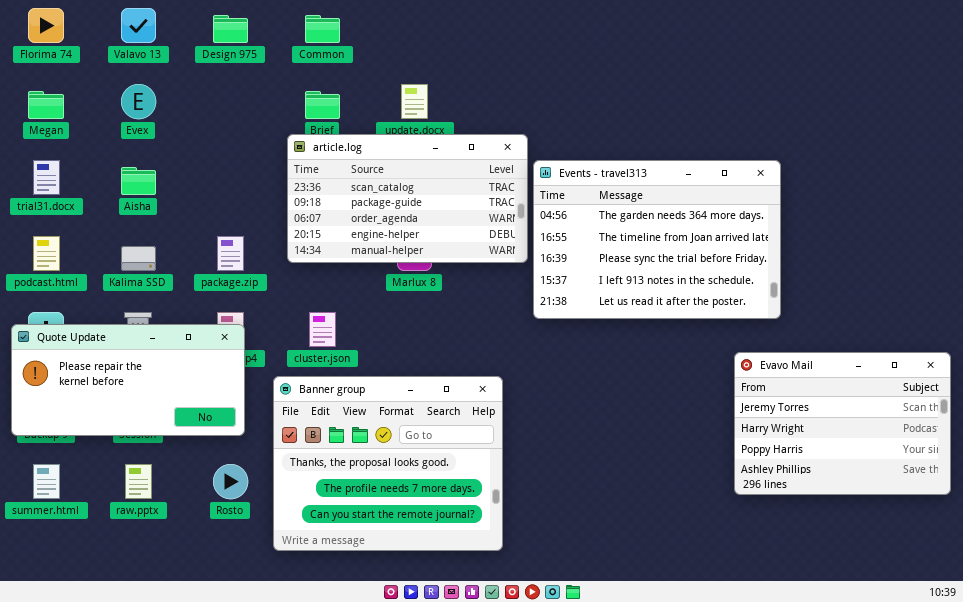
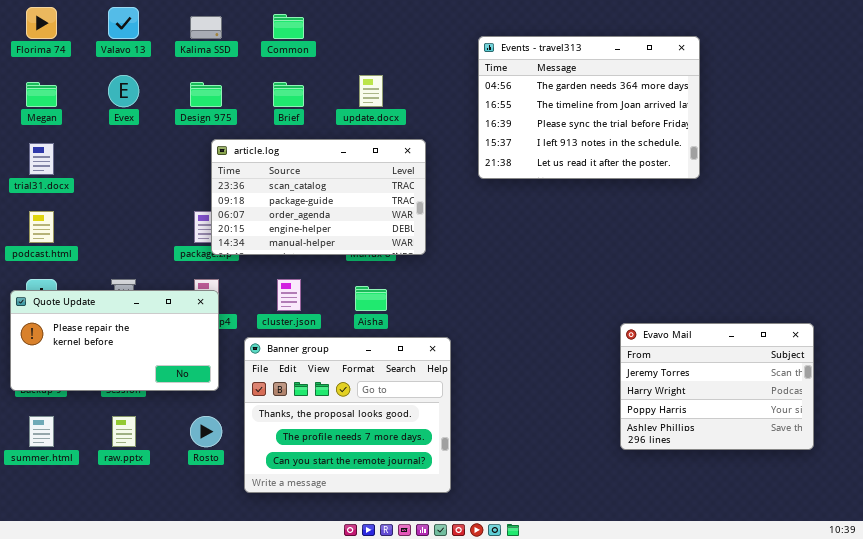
Design 975: [213,15,248,43] -> [190,82,222,107], moved
article.log: [287,134,528,263] -> [211,139,426,255], moved
Events - travel313: [533,160,781,319] -> [478,36,700,179], moved
Aisha: [121,167,156,195] -> [355,286,387,311], moved
Kalima SSD: [121,246,156,271] -> [190,16,222,39], moved
Evavo Mail: [734,352,951,495] -> [620,323,814,450], moved

